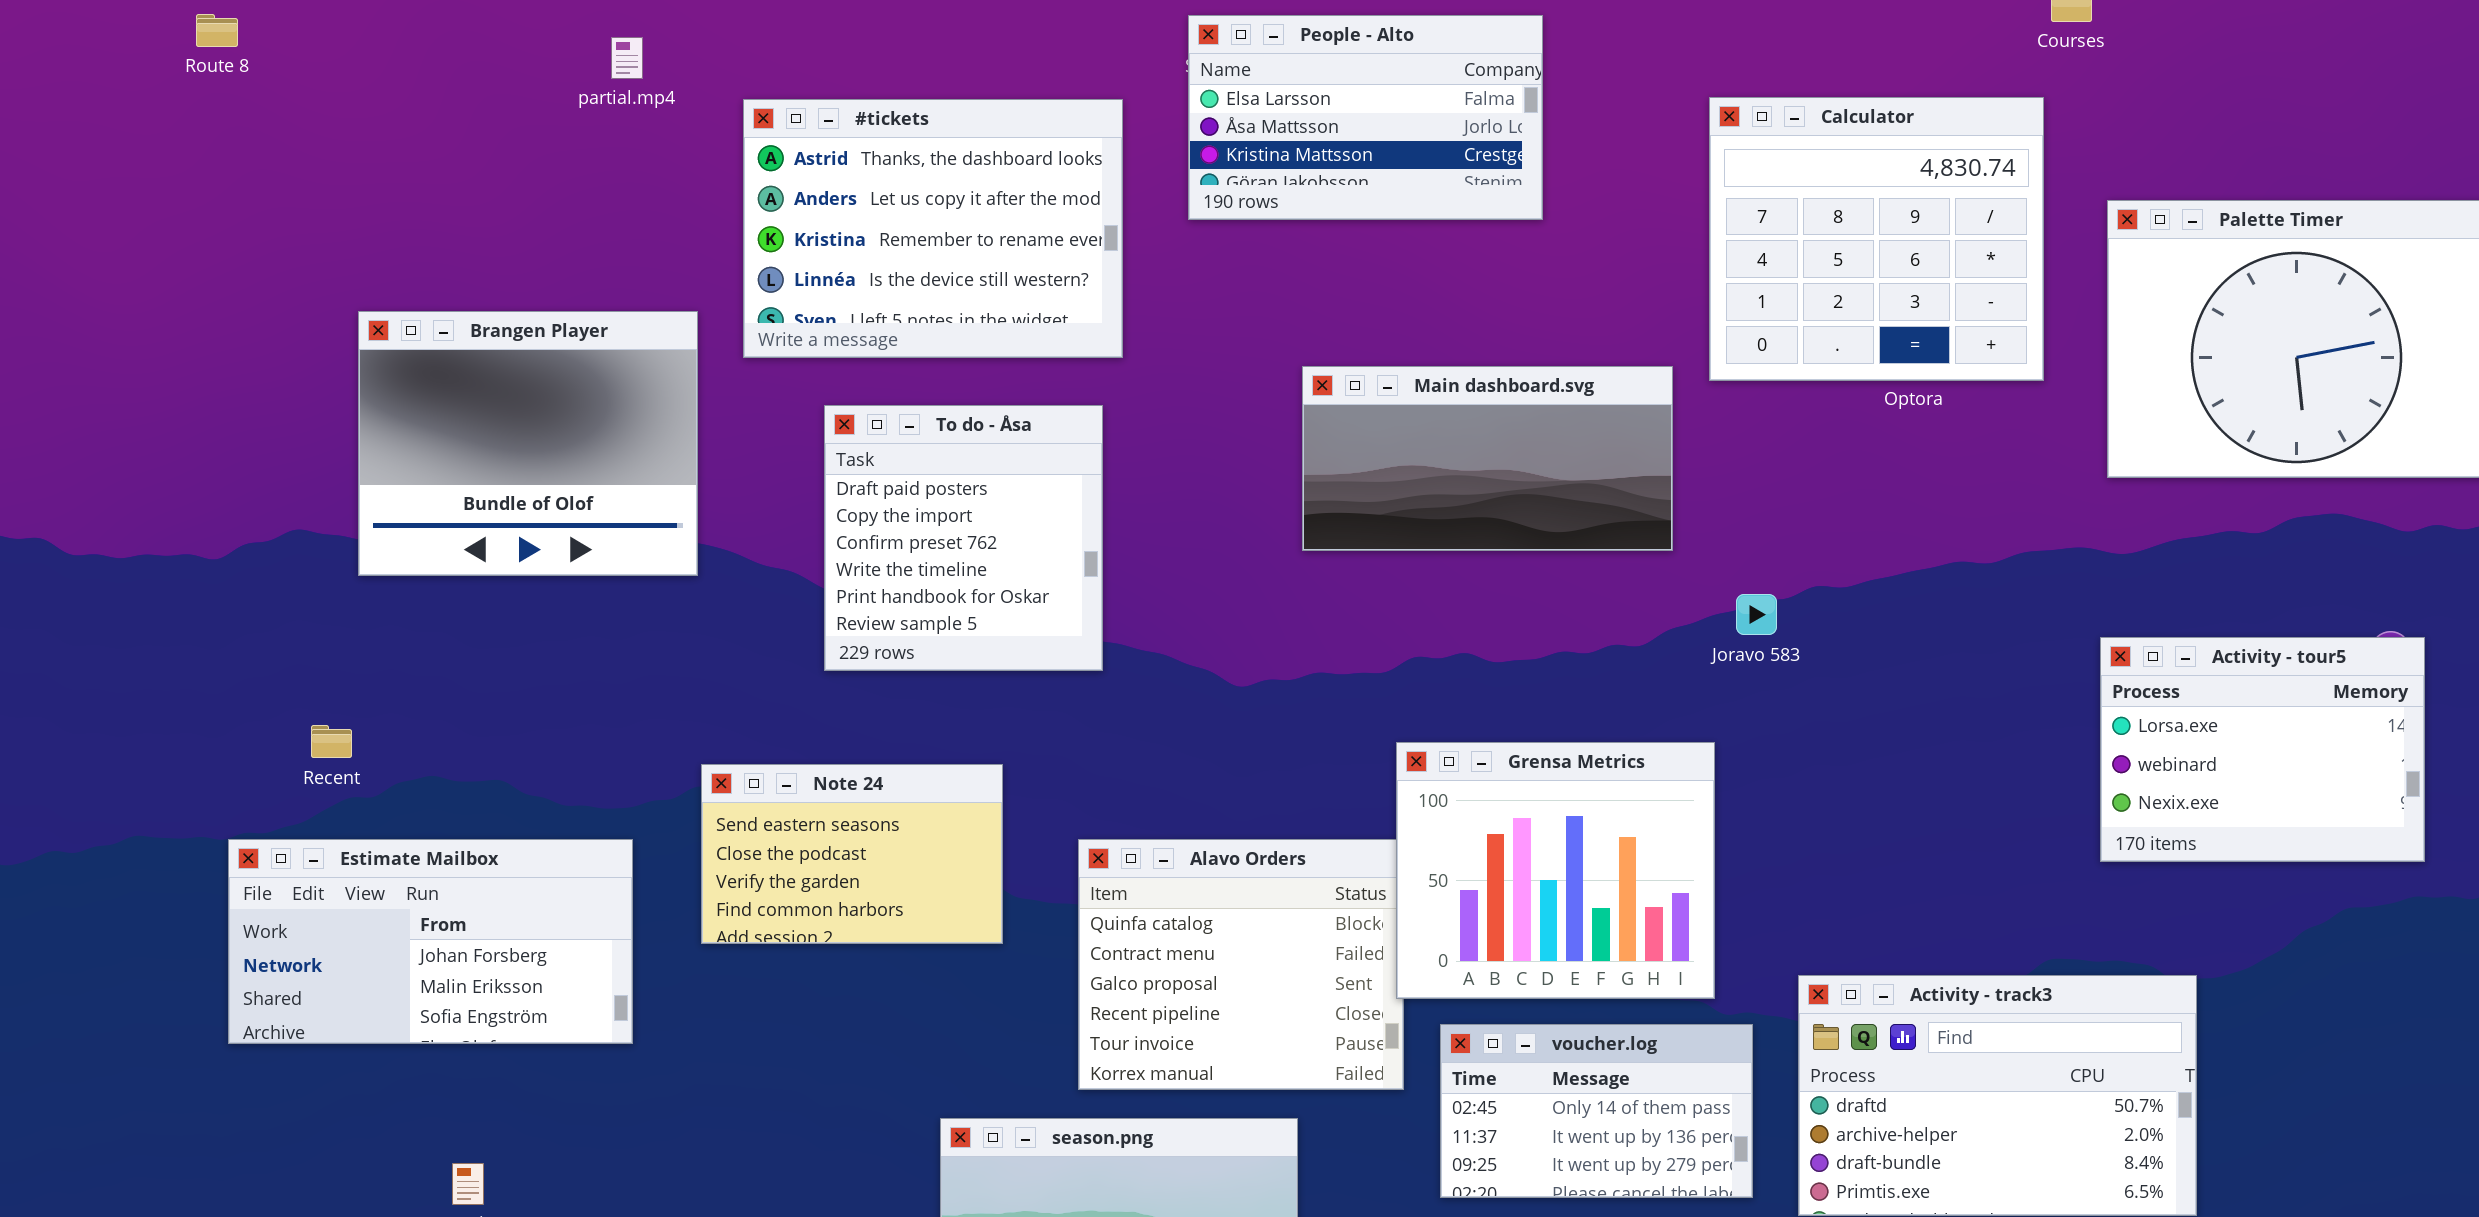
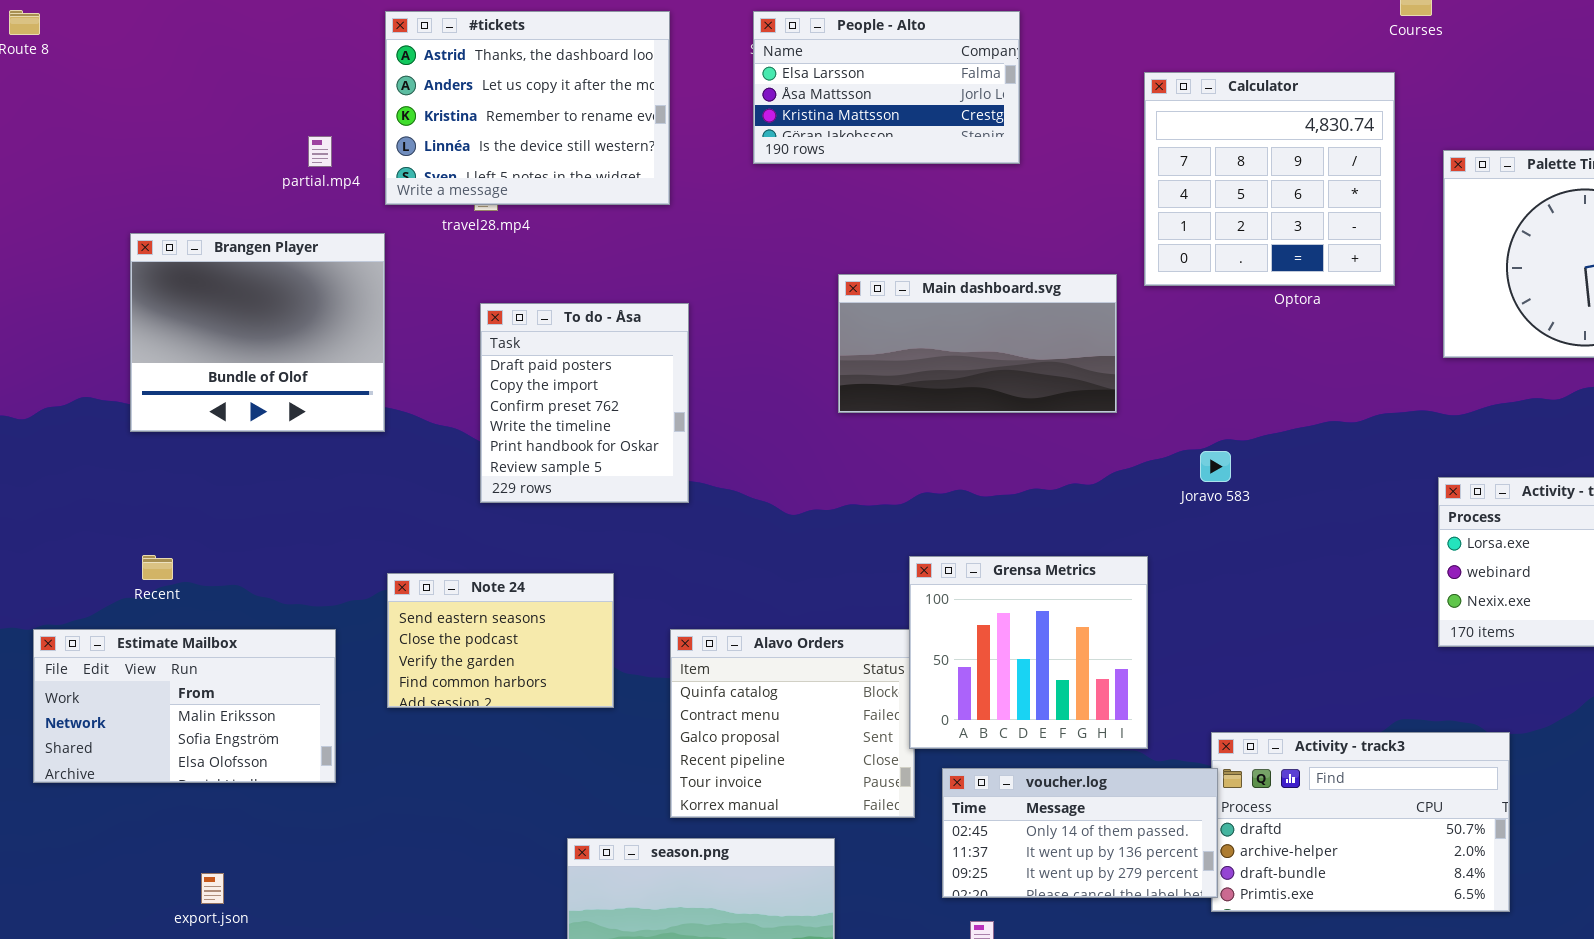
partial.mp4: [611,37,643,79] -> [308,136,332,167], moved
#tickets: [743,99,1123,358] -> [385,11,670,205], moved
Joravo 583: [1736,594,1777,635] -> [1200,451,1231,482], moved
Recent: [311,725,352,758] -> [142,555,173,580], moved
Estimate Mailbox: [228,839,633,1044] -> [33,629,336,783], scrolled down 1 row
voucher.log: [1440,1024,1753,1198] -> [942,768,1218,898], resized

